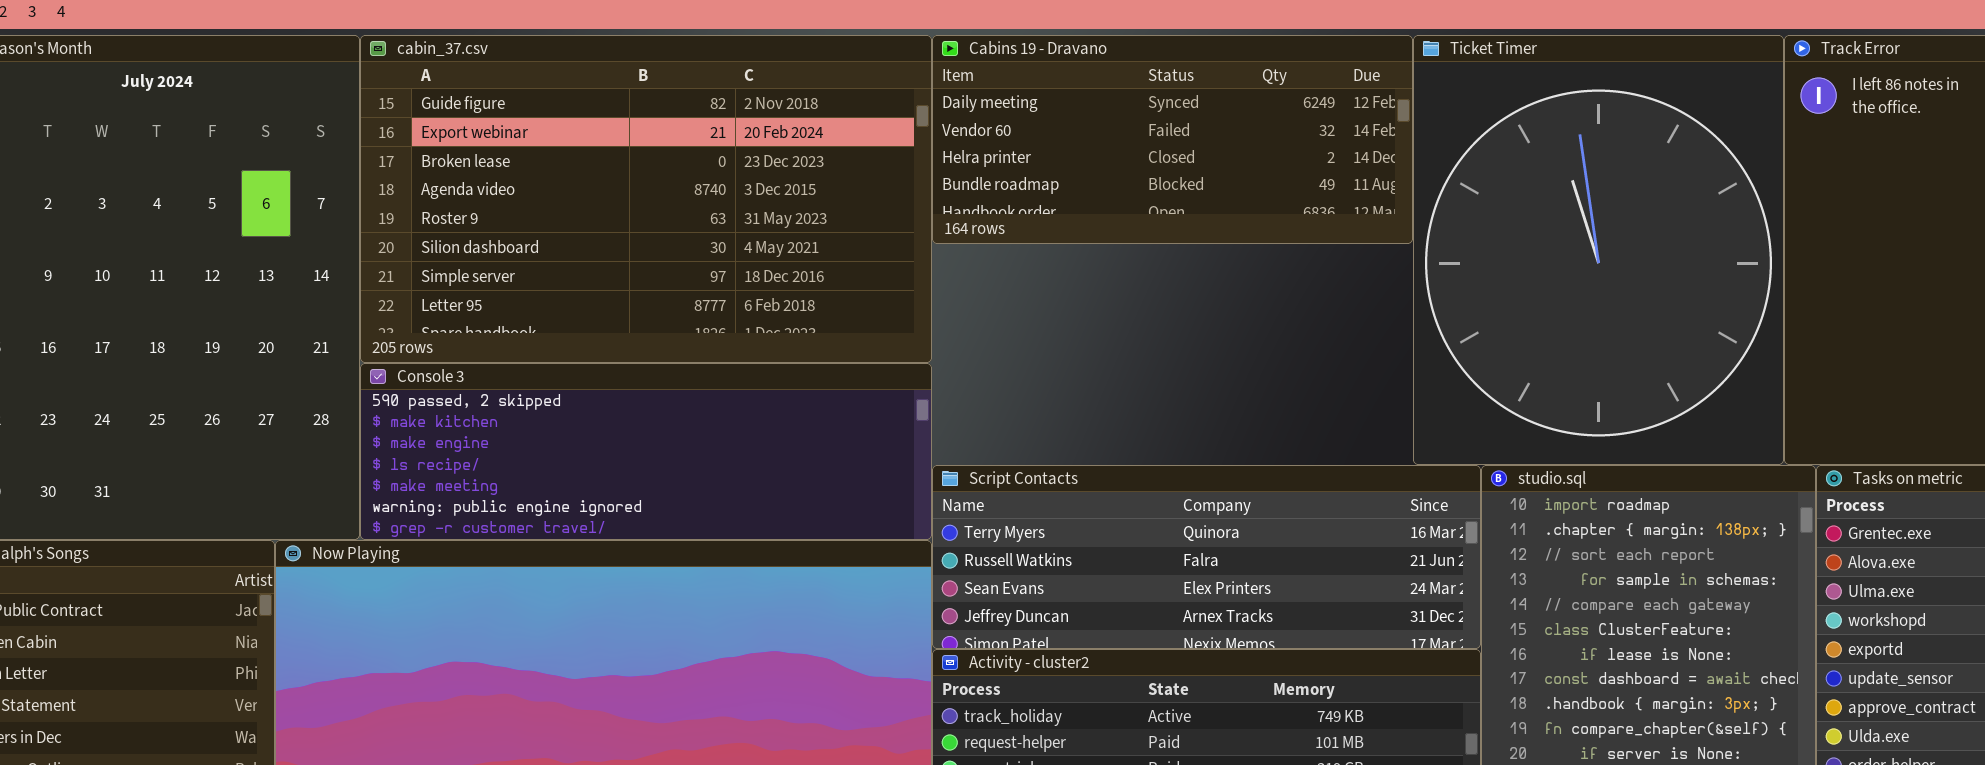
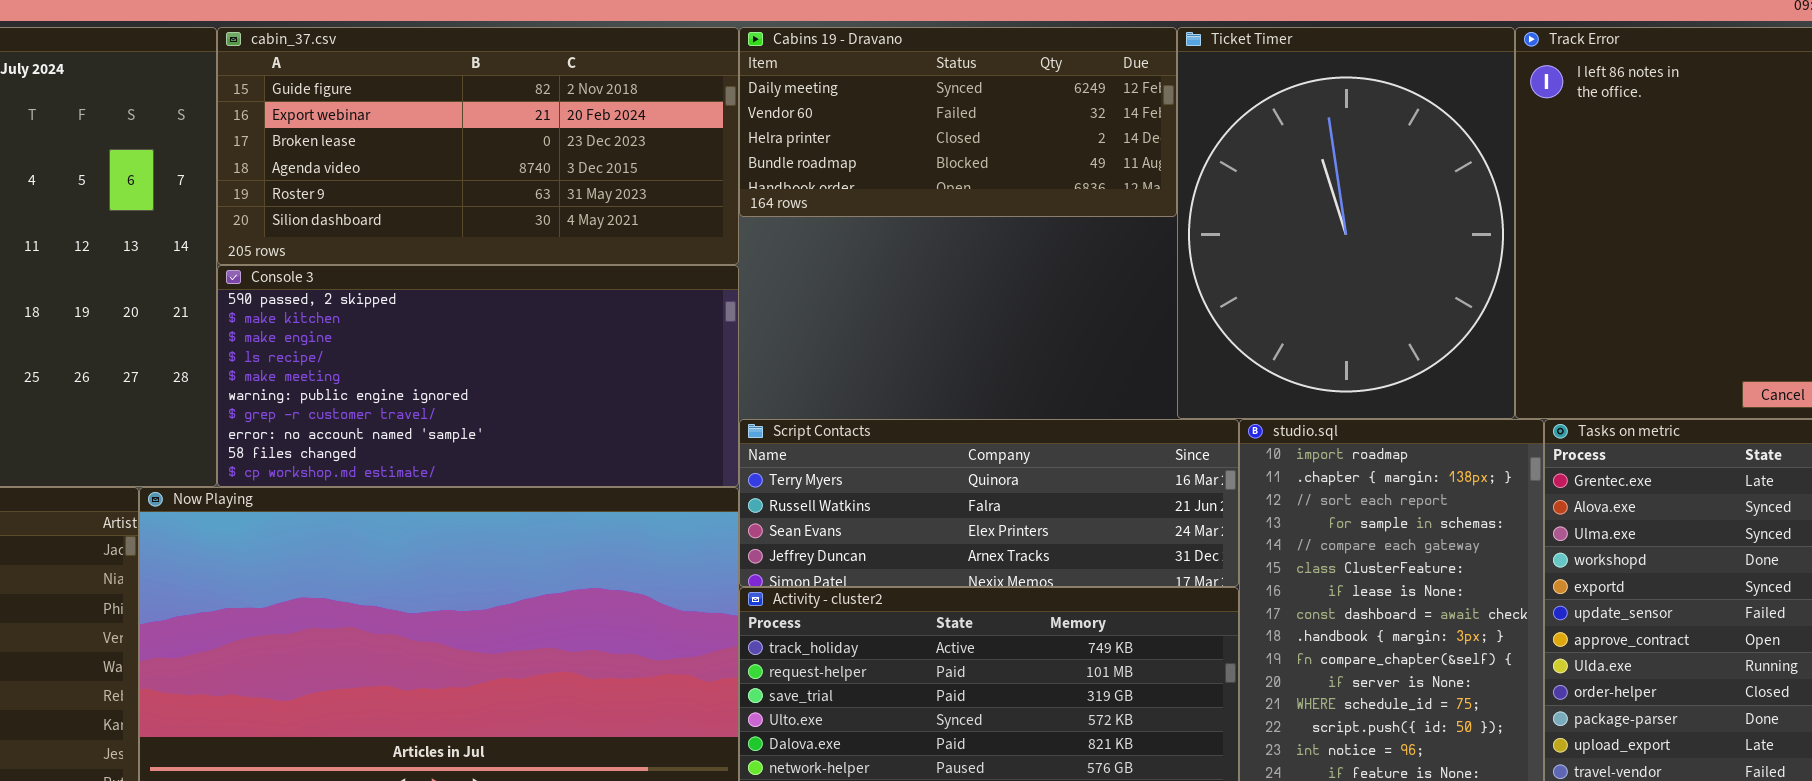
cabin_37.csv: [360,35,932,363] -> [217,27,739,265], resized
Console 3: [360,363,932,540] -> [217,265,739,487], resized

